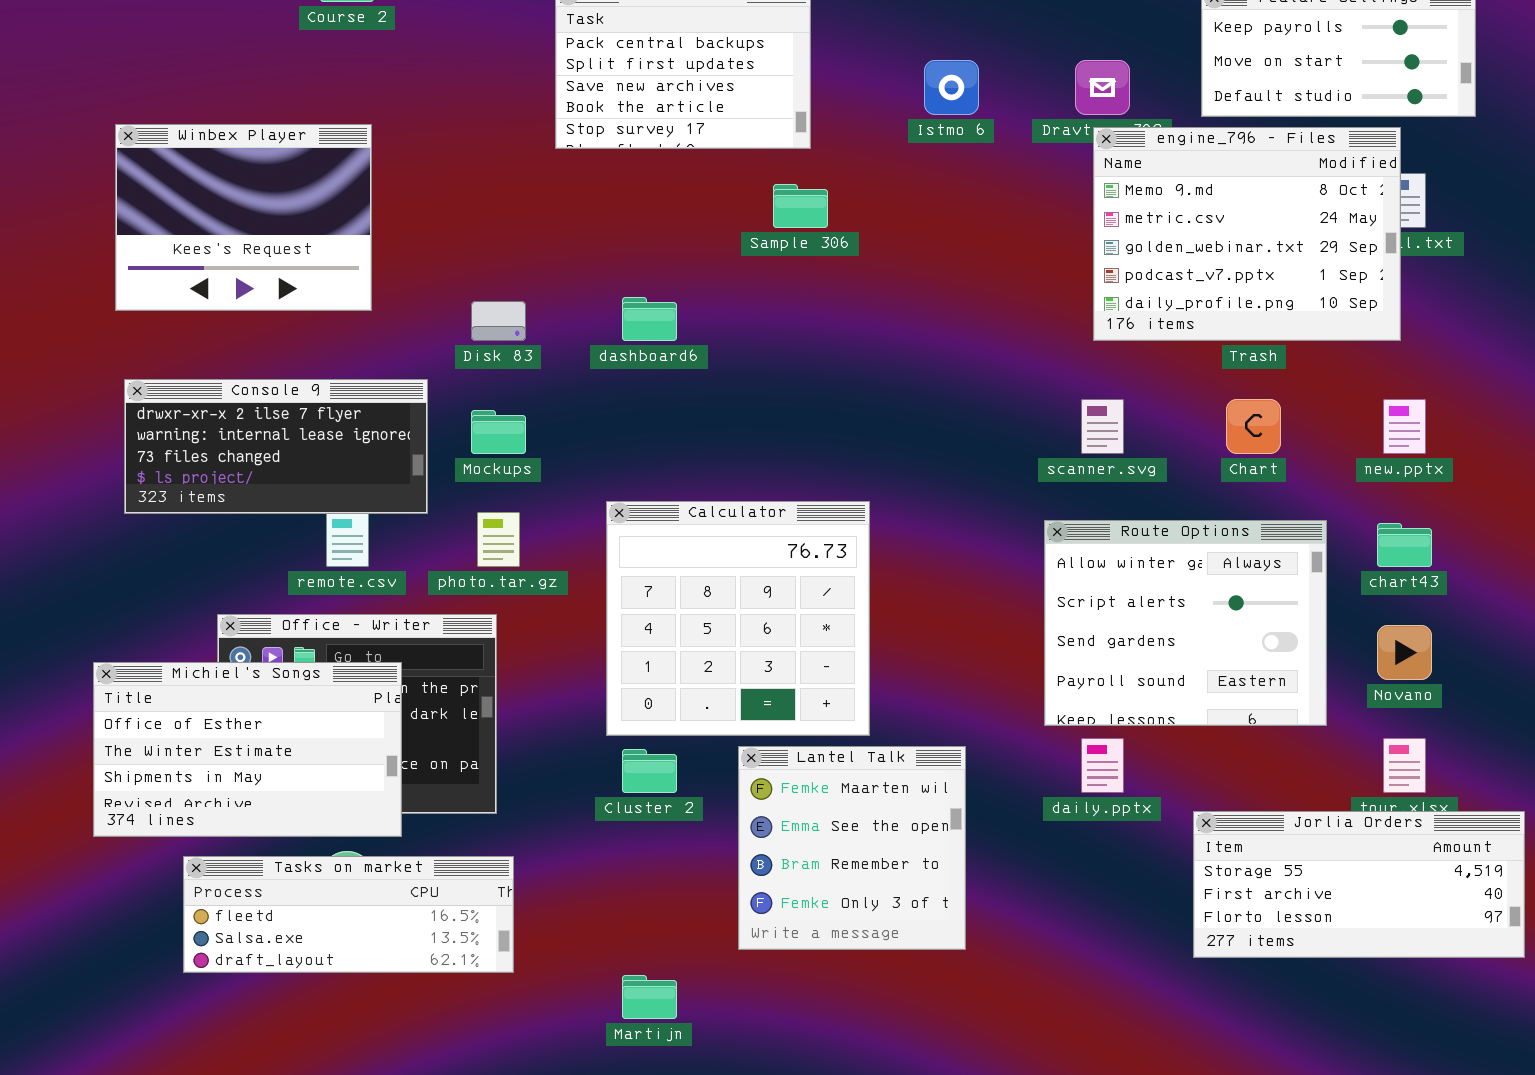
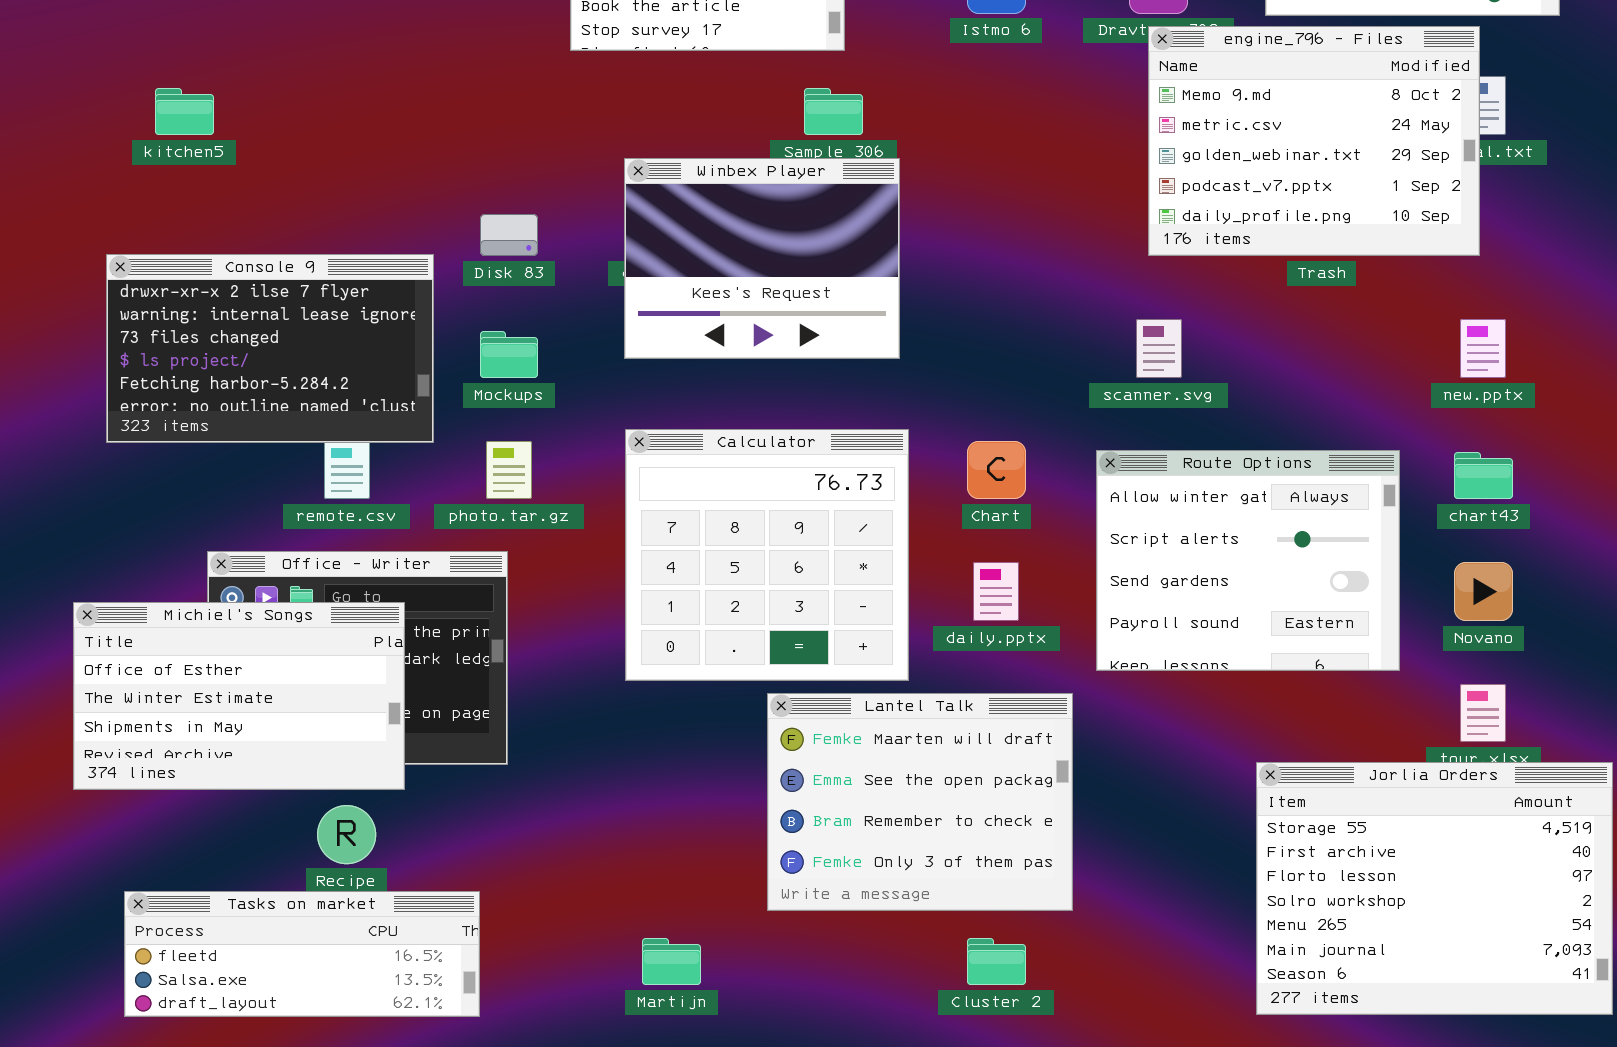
Winbex Player: [115,124,372,311] -> [624,158,900,359], moved
Console 9: [124,379,428,514] -> [106,254,434,443], resized
Chart: [1226,399,1281,454] -> [967,441,1026,499], moved
daily.pptx: [1081,738,1124,793] -> [973,562,1019,621], moved
Lantel Talk: [738,746,966,950] -> [767,693,1073,911], resized
Cluster 2: [622,749,677,793] -> [967,938,1026,985], moved
Jorlia Orders: [1193,811,1525,958] -> [1256,762,1613,1015], resized
Tasks on market: [183,856,514,973] -> [124,891,480,1017], moved

